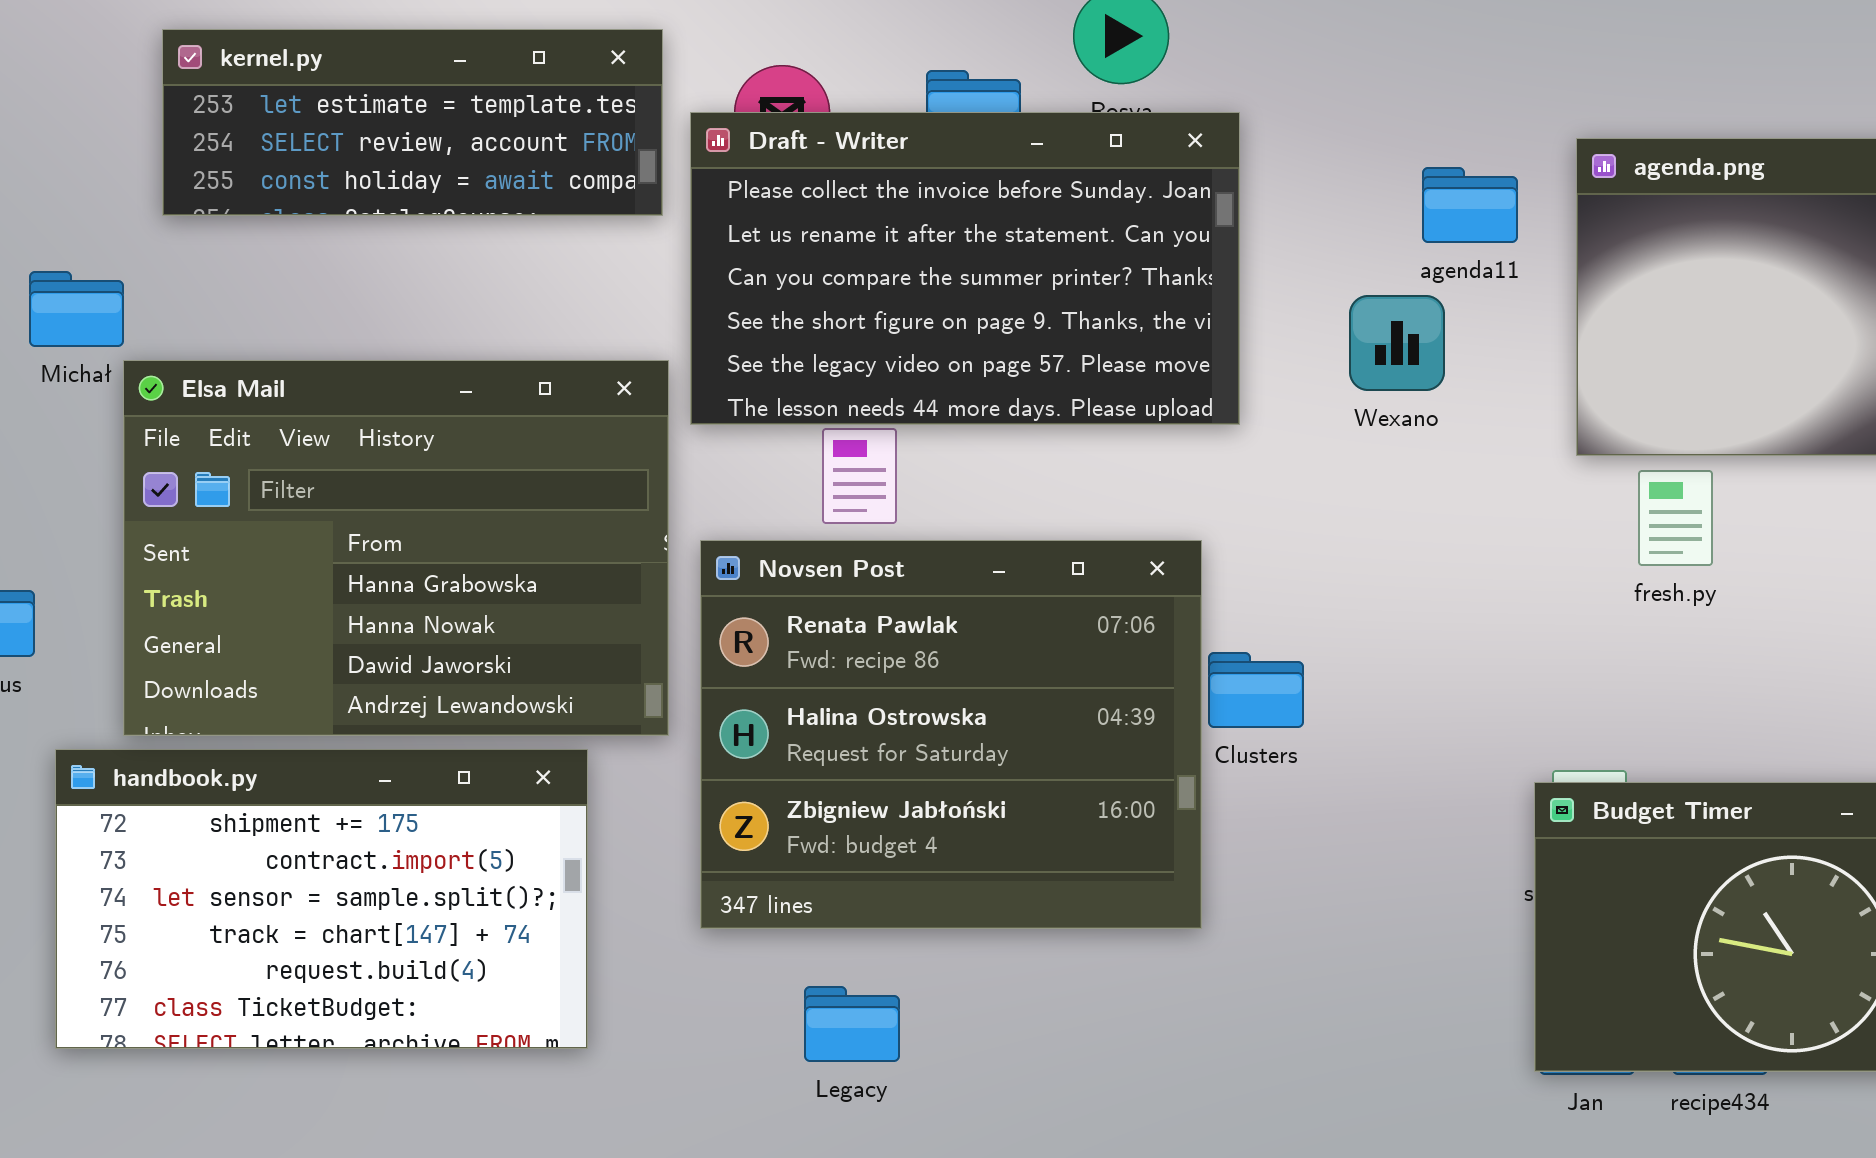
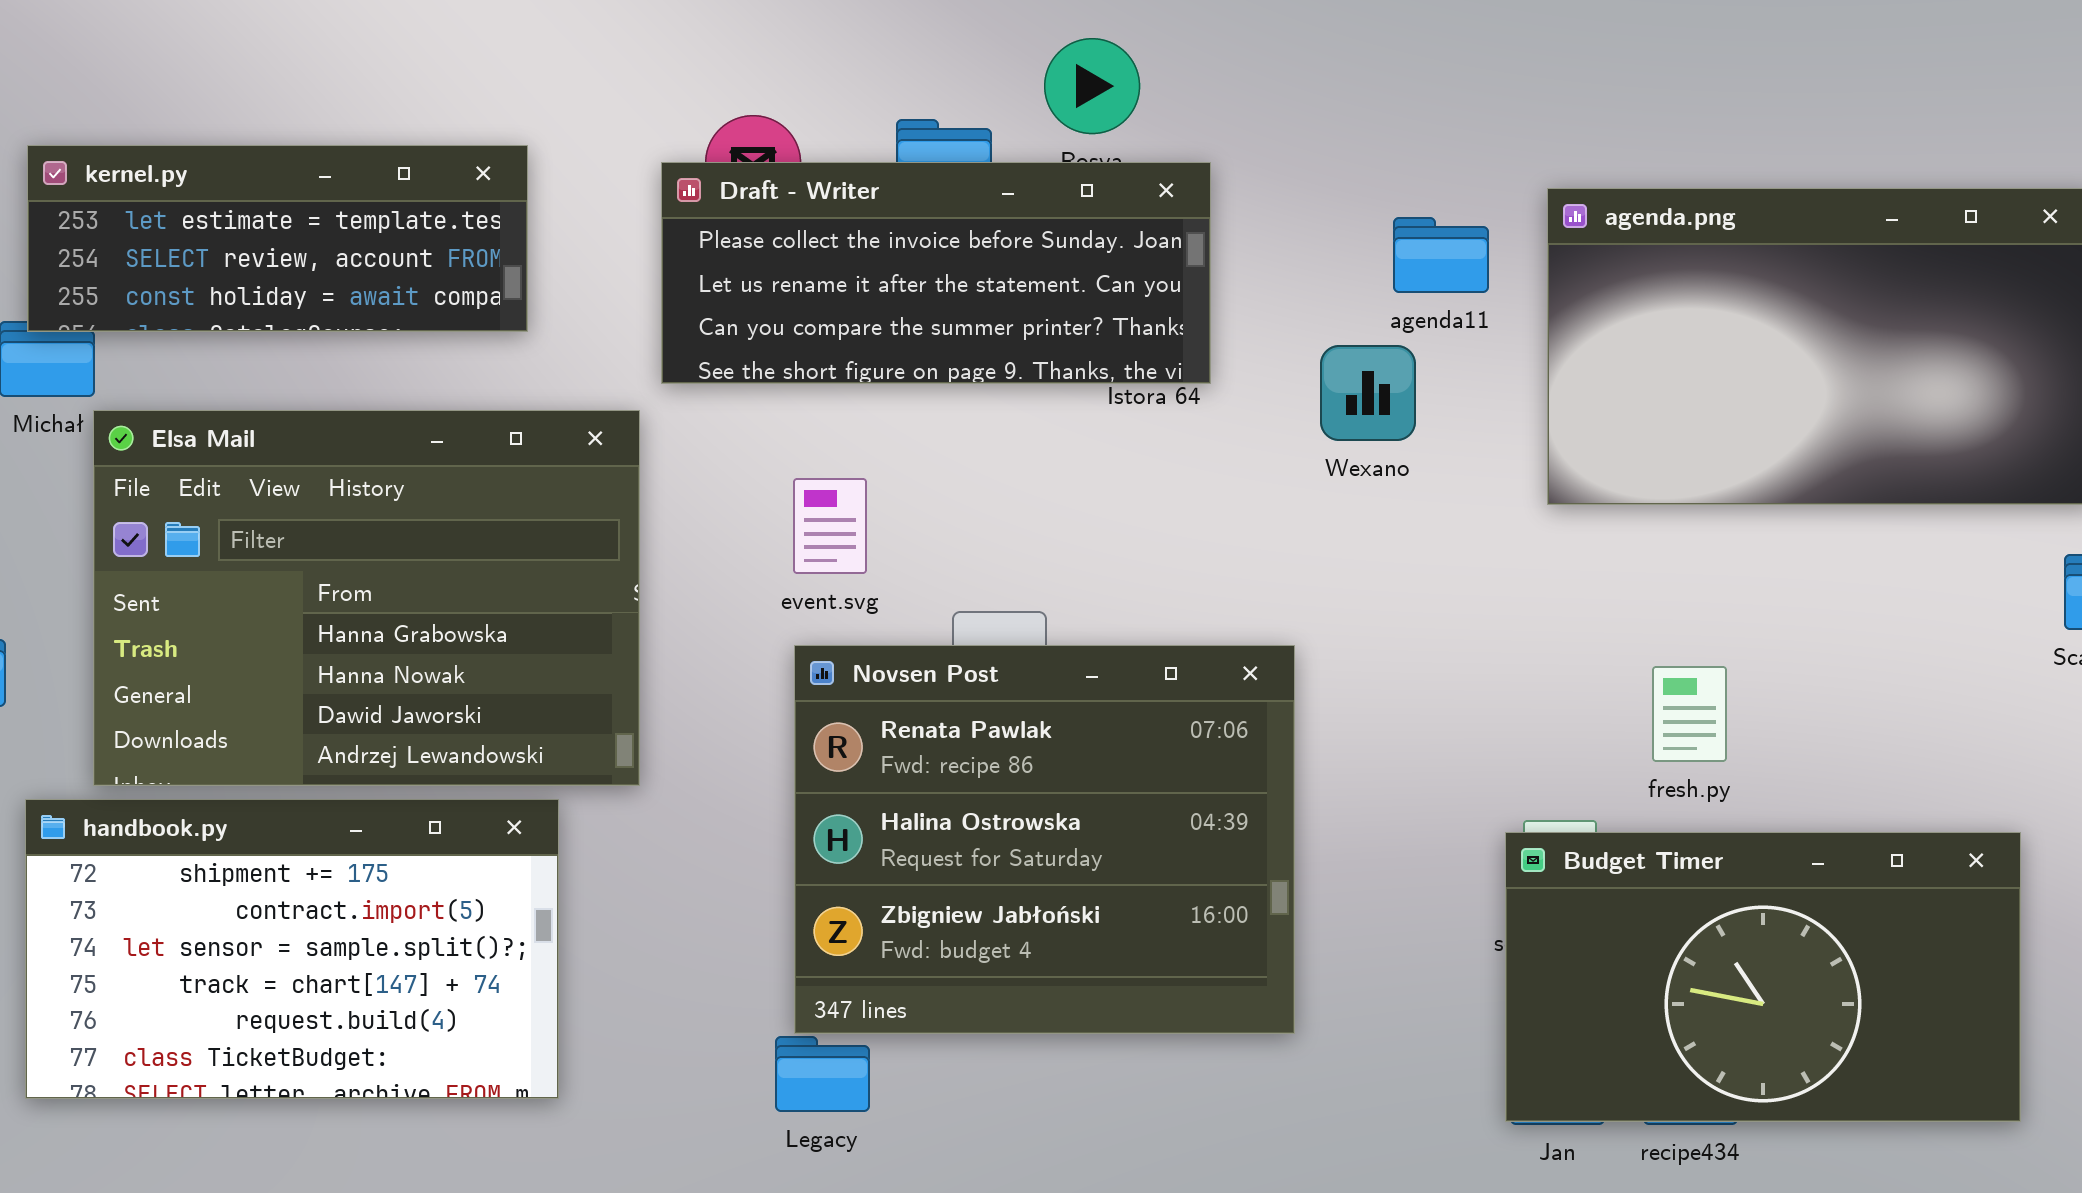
kernel.py: [162,29,663,216] -> [27,145,528,332], moved
Draft - Writer: [690,112,1240,425] -> [661,162,1211,384], resized
fresh.py: [1638,470,1713,566] -> [1652,666,1727,762], moved
Novsen Post: [700,540,1202,929] -> [794,645,1295,1034], moved

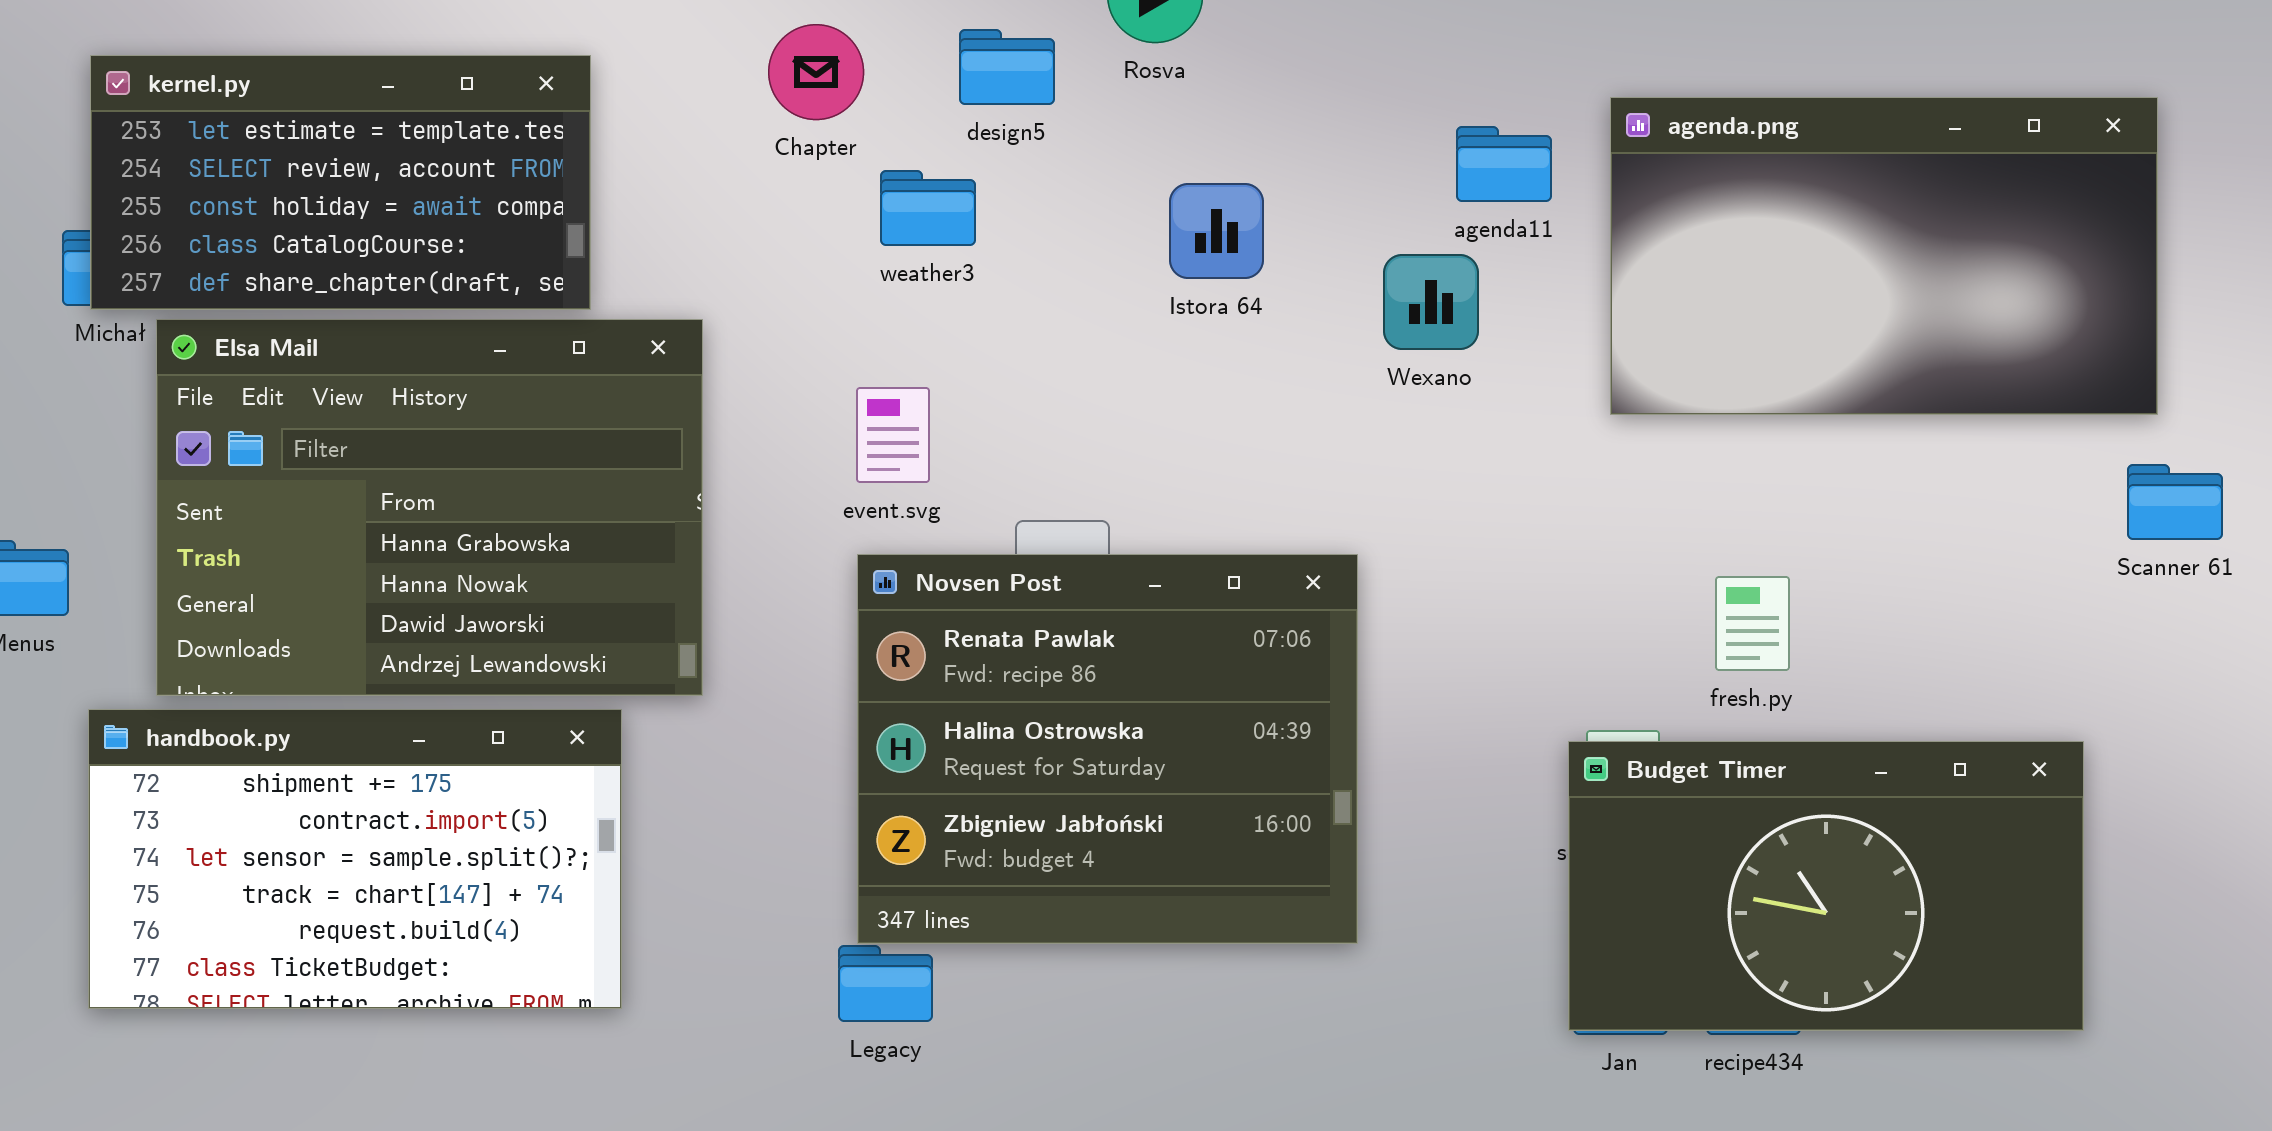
kernel.py: [27,145,528,332] -> [90,55,591,310], resized
Draft - Writer: [661,162,1211,384] -> none, closed

